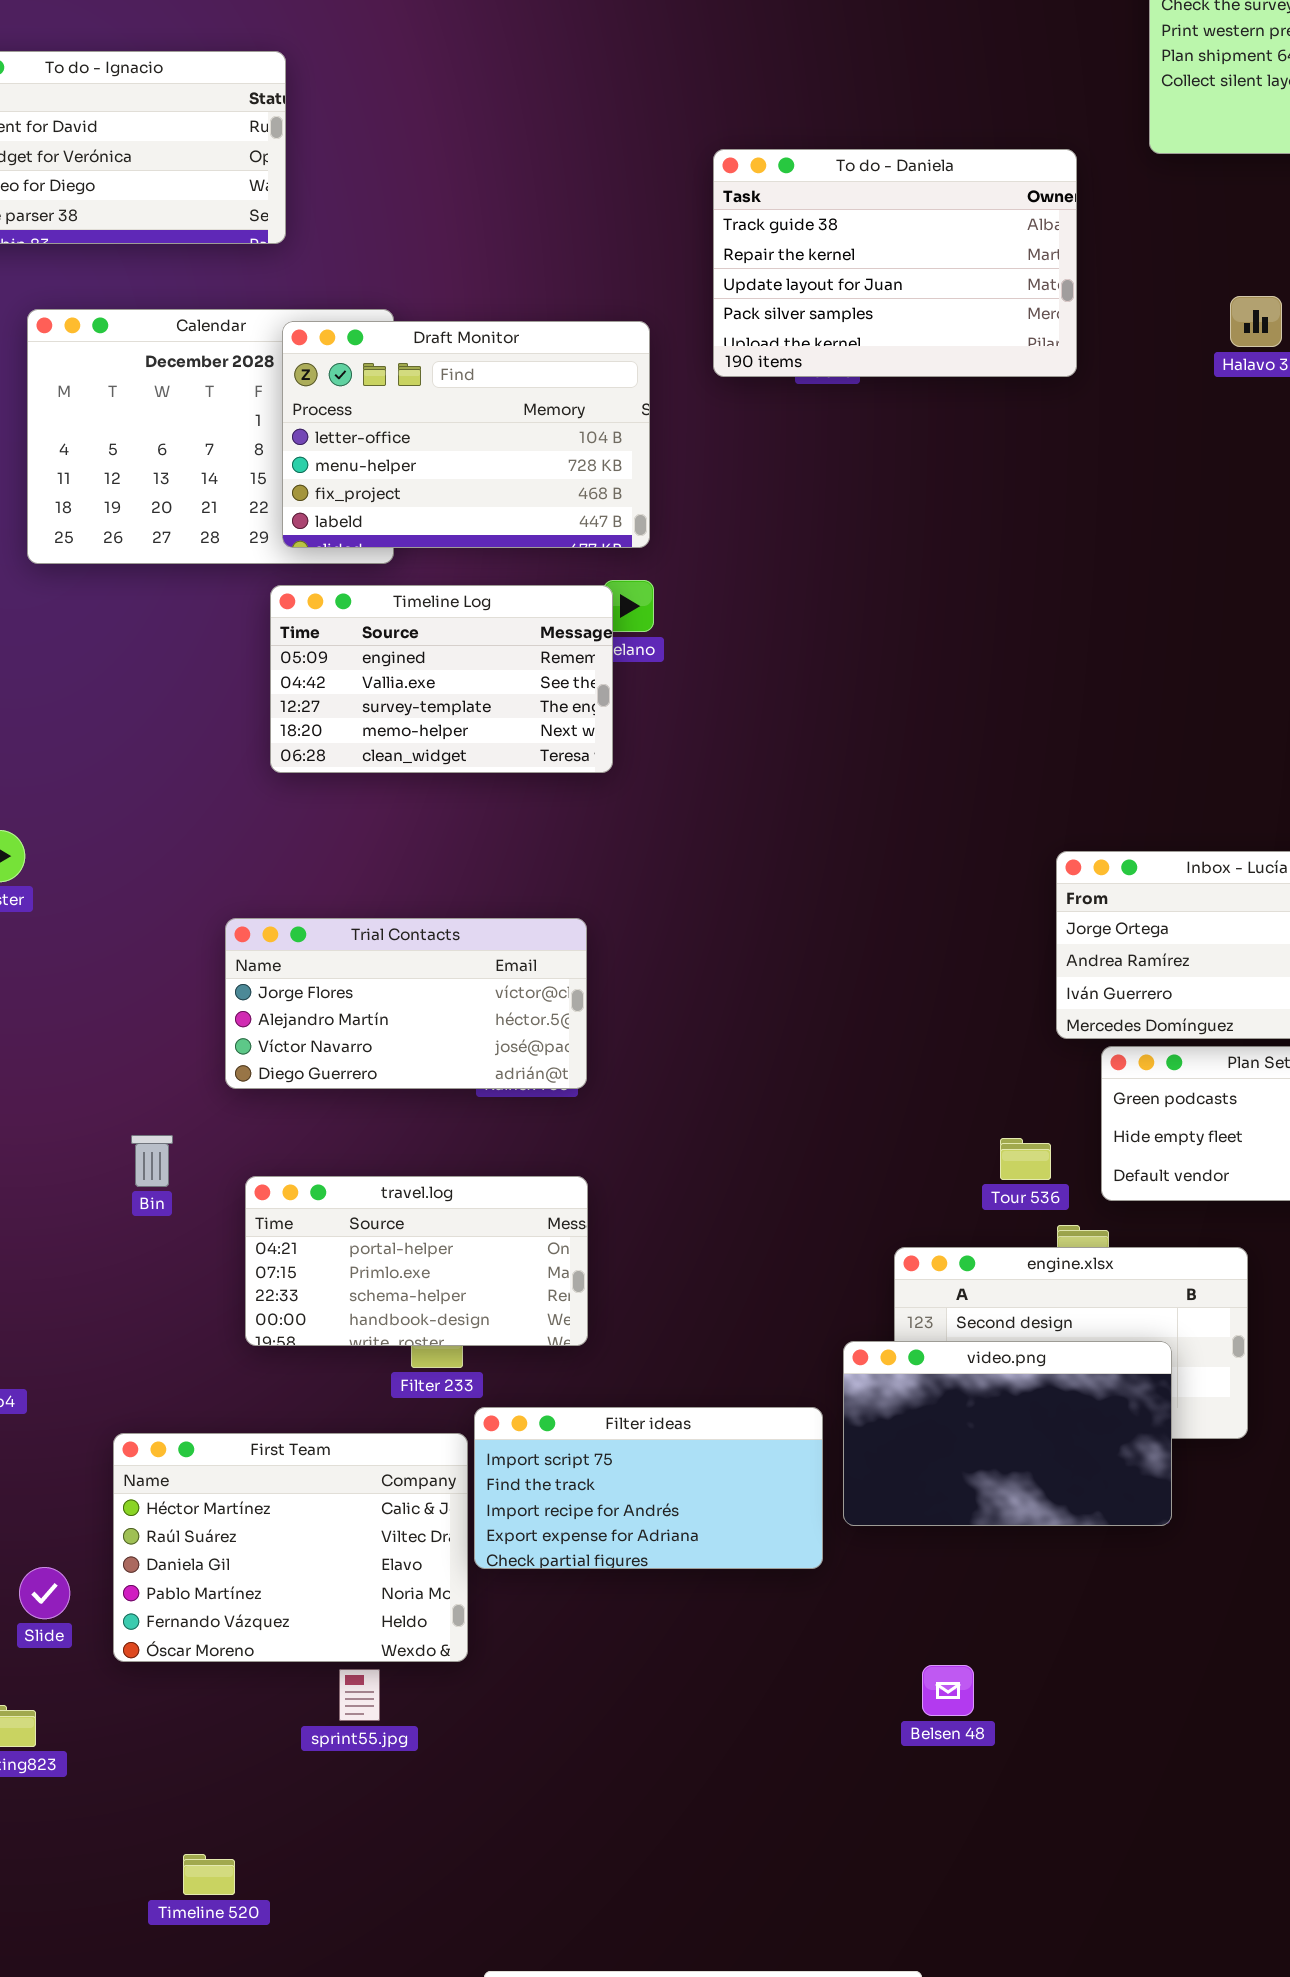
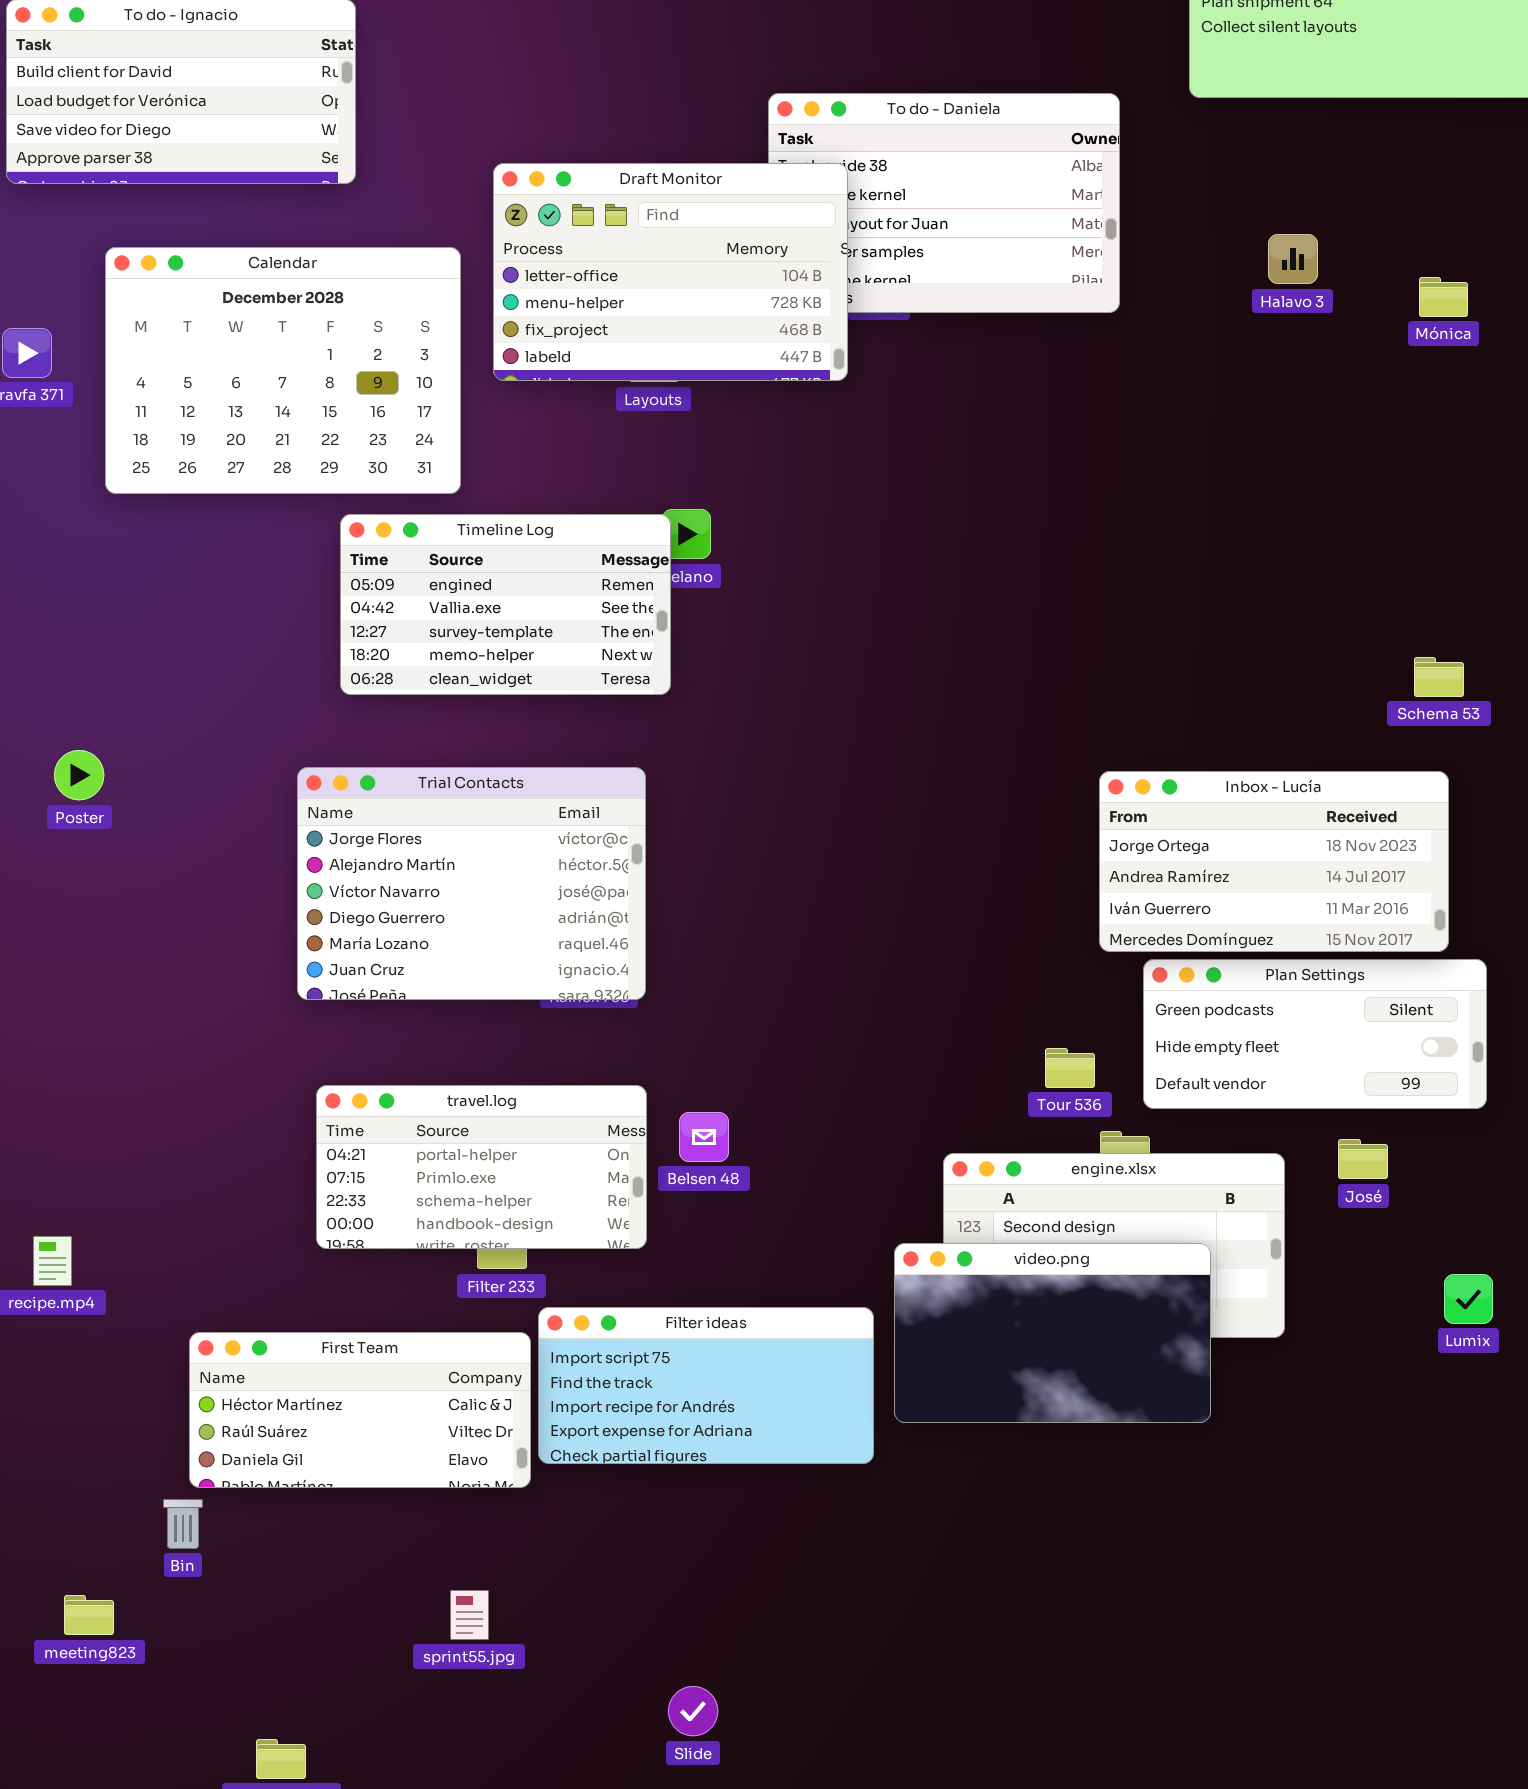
Draft Monitor: [282,321,650,548] -> [493,163,848,381], moved
Trial Contacts: [225,918,587,1089] -> [297,767,646,1000], resized
Bin: [131,1135,173,1187] -> [163,1499,203,1549], moved
First Team: [113,1433,468,1662] -> [189,1332,531,1488], resized
Slide: [19,1567,70,1619] -> [668,1686,718,1736], moved
Belsen 48: [922,1665,974,1716] -> [679,1112,729,1162], moved
sprint55.jpg: [339,1669,380,1721] -> [450,1590,489,1640], moved

